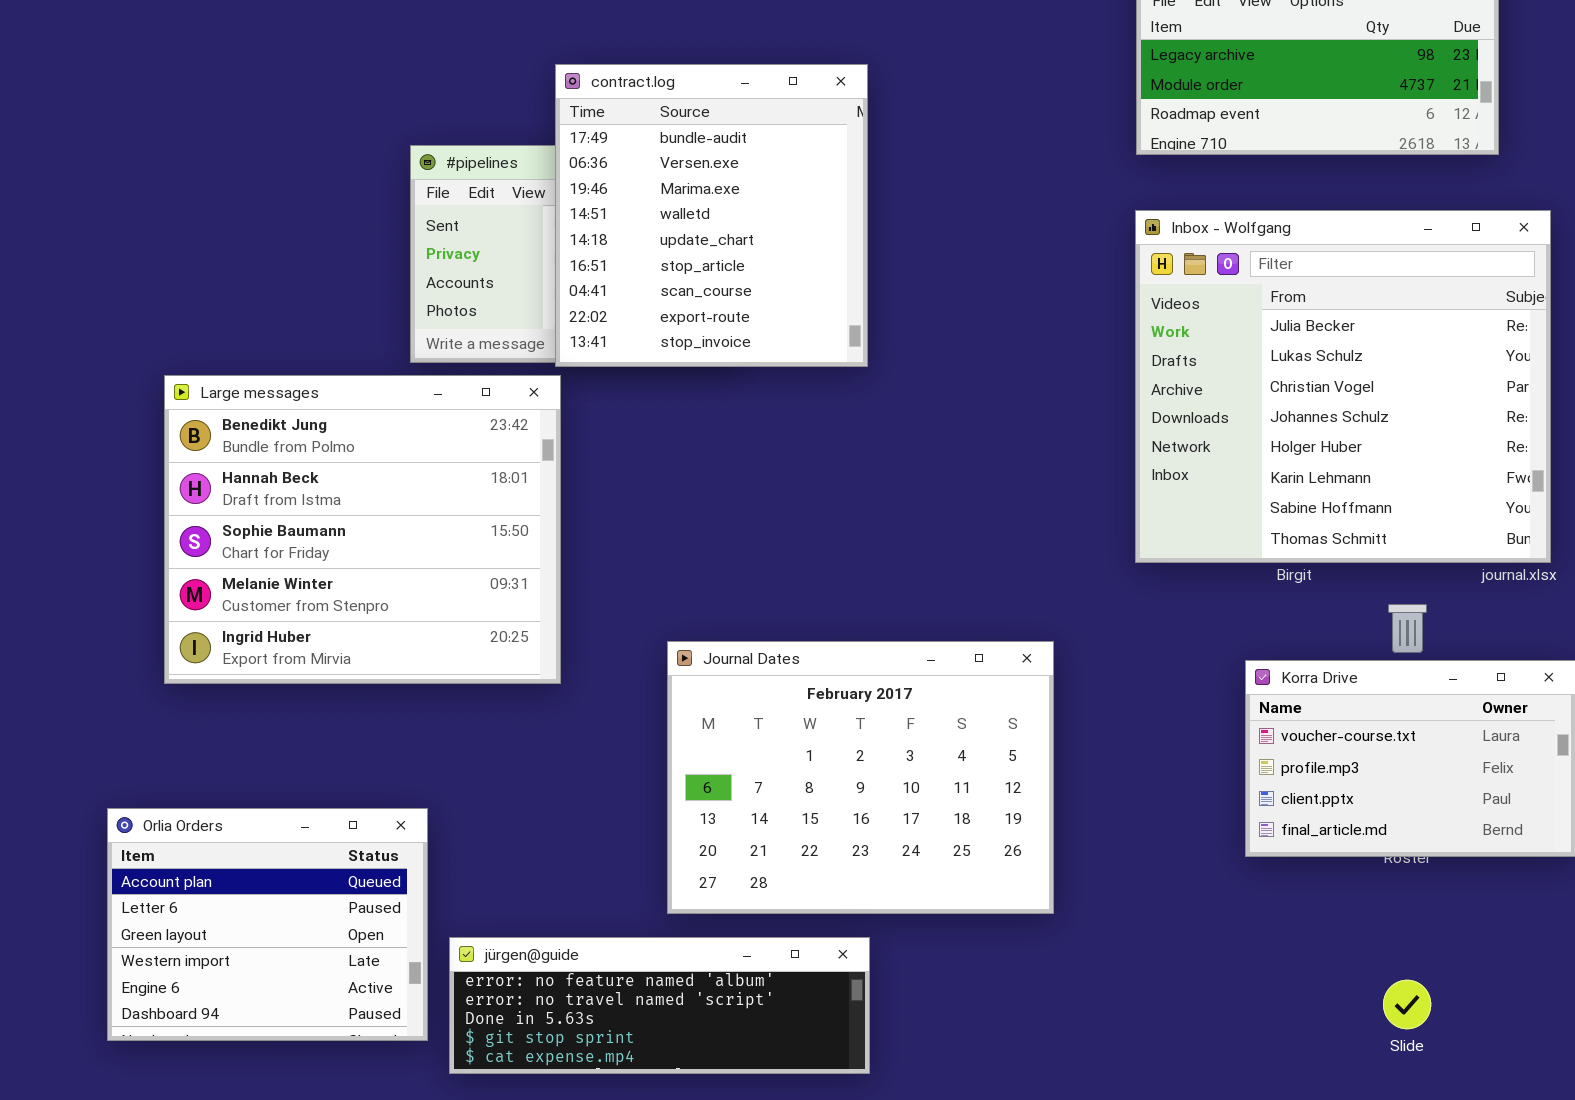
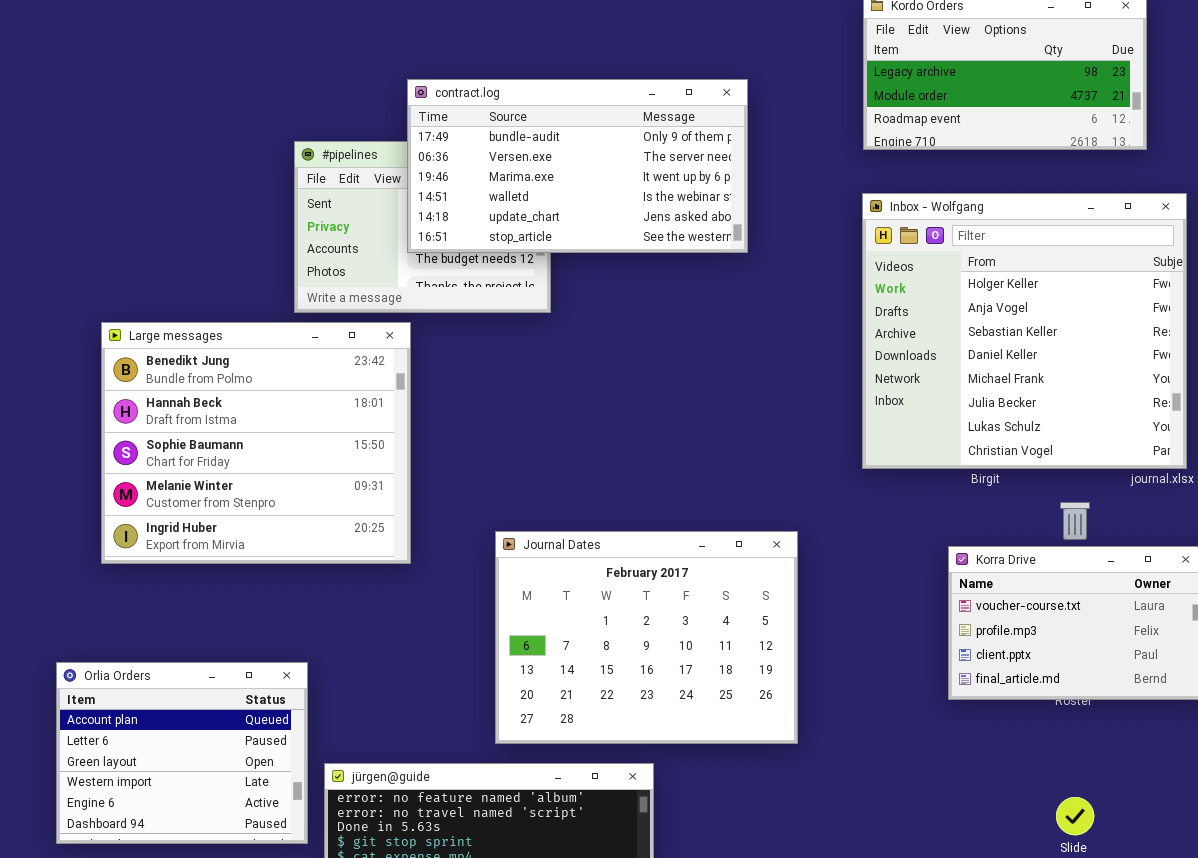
contract.log: [555,64,868,367] -> [407,79,748,253], resized
Inbox - Wolfgang: [1135,210,1551,563] -> [862,193,1187,469], scrolled up 5 rows

